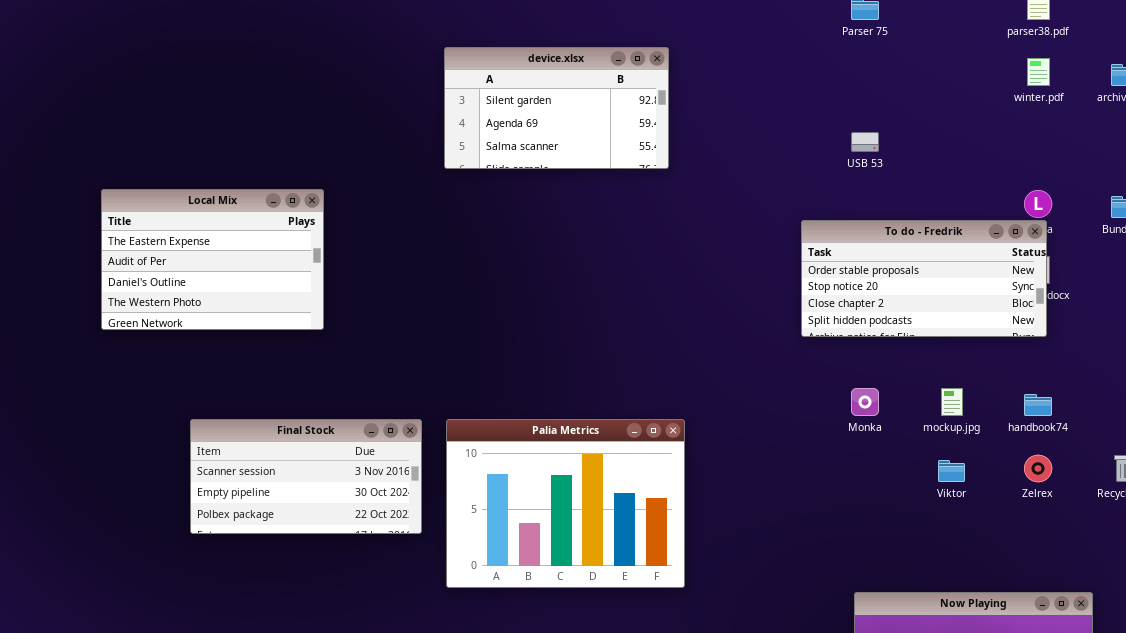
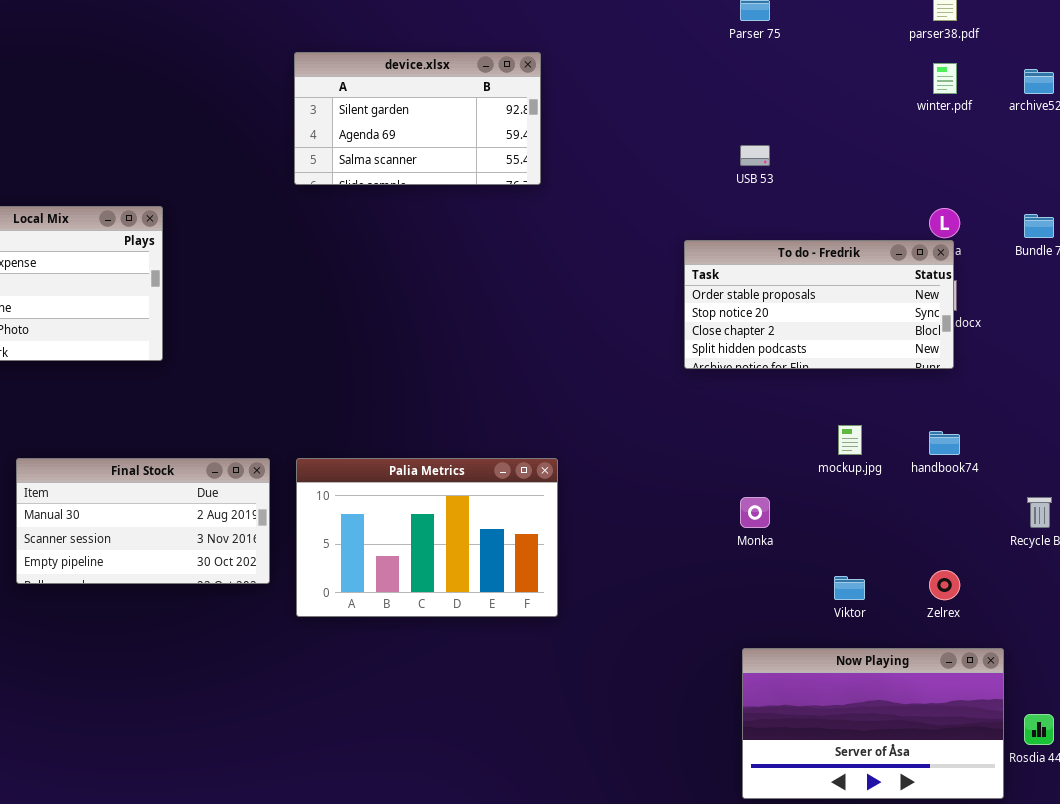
Monka: [851,388,879,416] -> [740,497,770,528], moved
Final Stock: [190,419,422,534] -> [16,458,270,584], scrolled up 1 row
Palia Metrics: [446,419,685,588] -> [296,458,558,617], resized
Zelrex: [1024,455,1052,482] -> [929,570,960,600], moved
Viktor: [938,460,965,482] -> [834,576,865,600], moved

